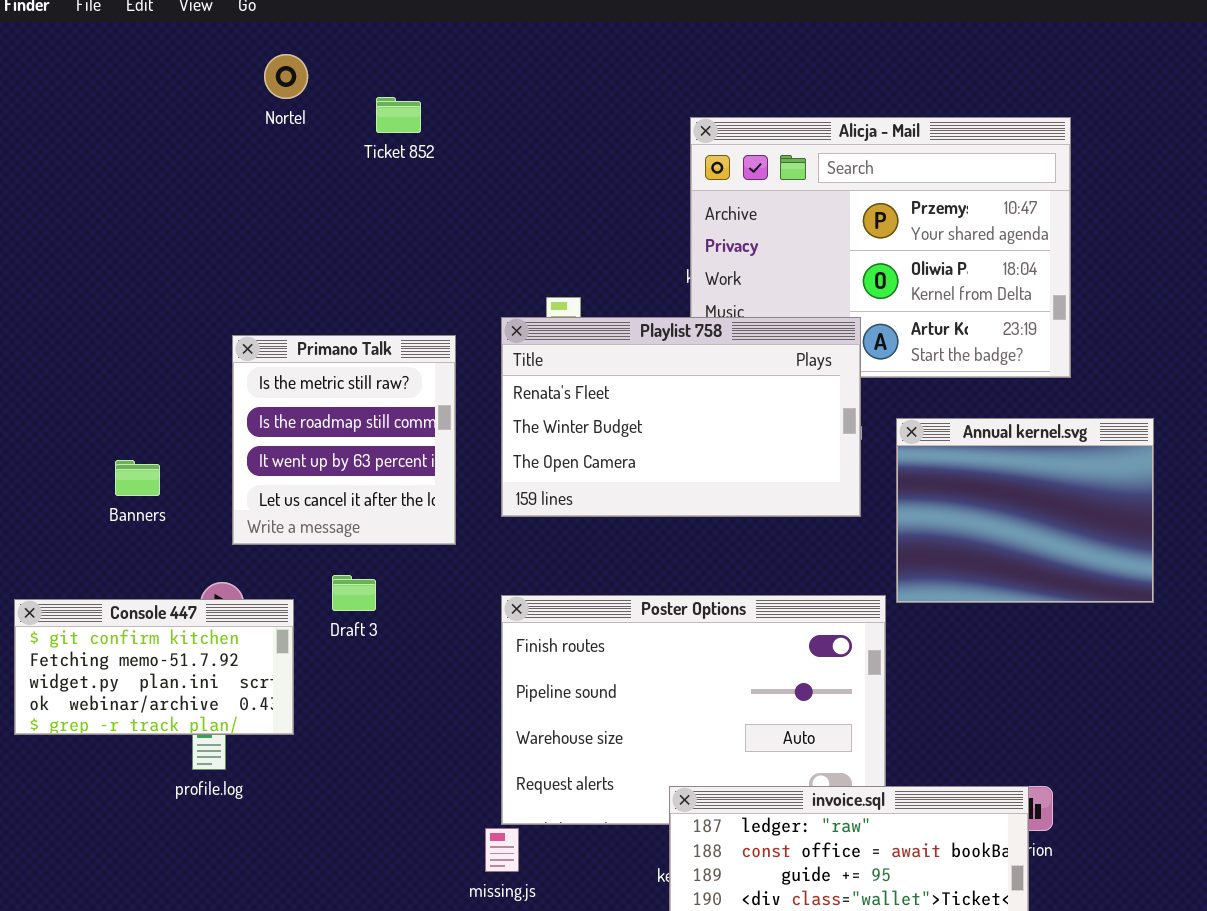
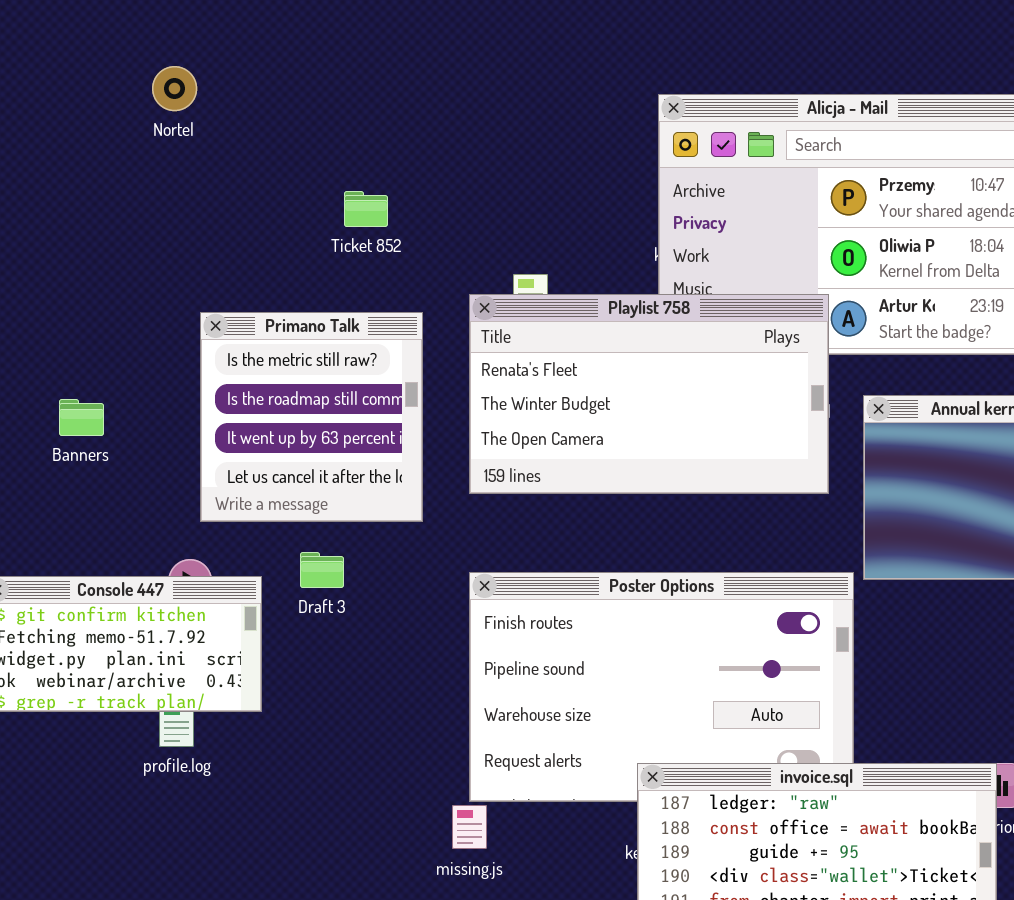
Nortel: [264,54,308,99] -> [152,66,197,111], moved
Ticket 852: [376,97,421,133] -> [344,191,388,227], moved
Banners: [115,460,160,496] -> [59,399,104,436], moved

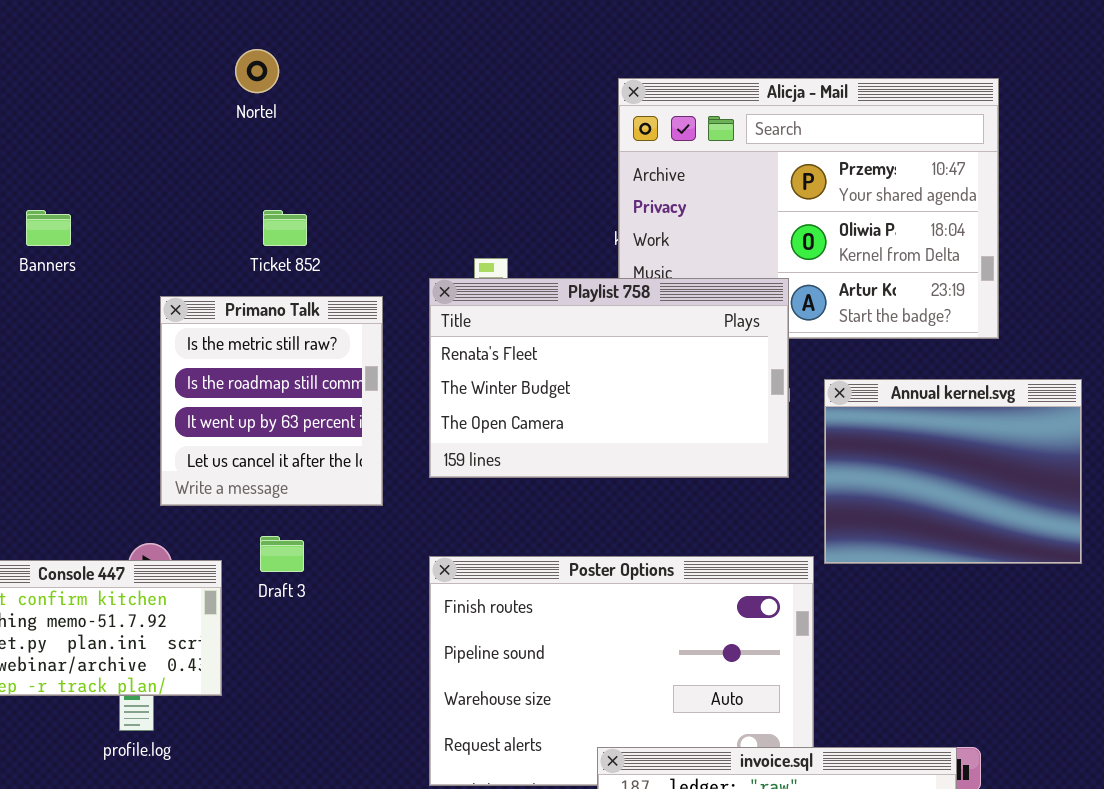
Nortel: [152,66,197,111] -> [235,49,279,93], moved
Ticket 852: [344,191,388,227] -> [263,210,307,246], moved
Banners: [59,399,104,436] -> [26,210,71,246], moved

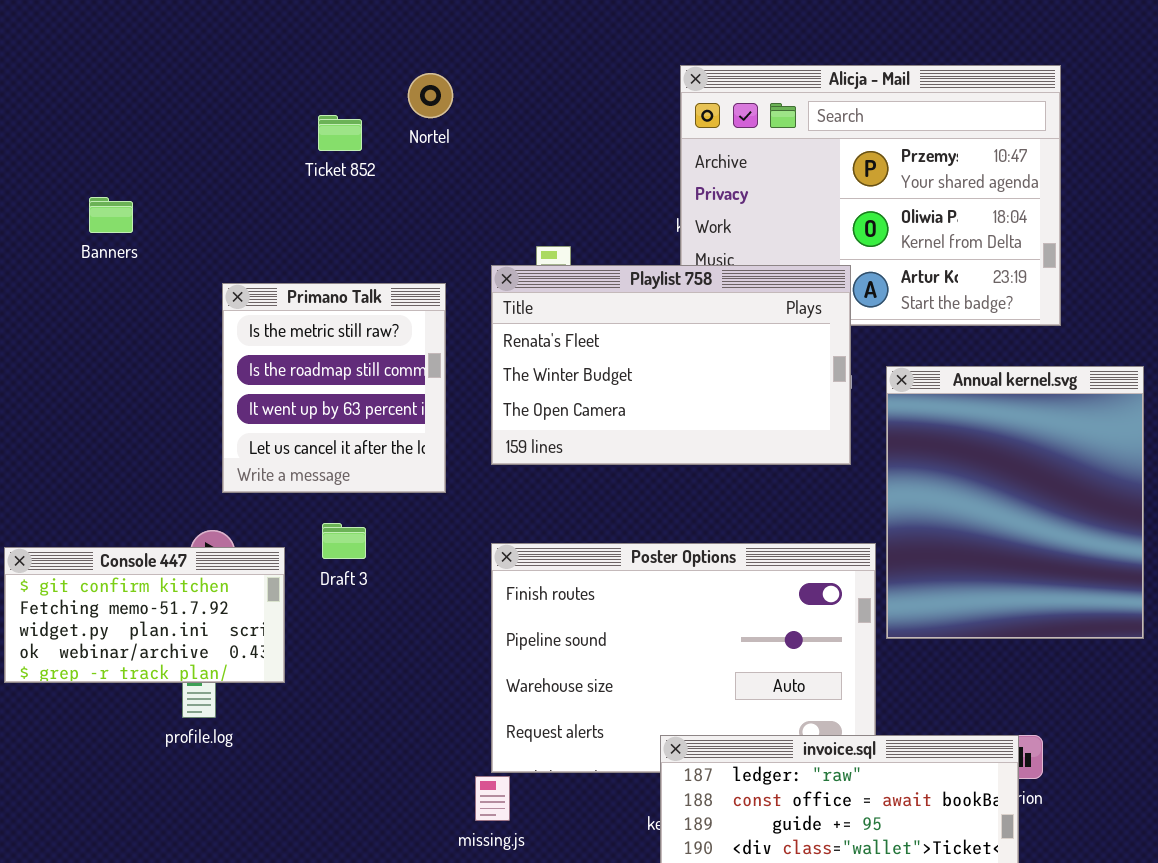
Nortel: [235,49,279,93] -> [408,73,453,118], moved
Ticket 852: [263,210,307,246] -> [318,115,362,151], moved
Annual kernel.svg: [824,379,1082,564] -> [886,366,1144,639], resized

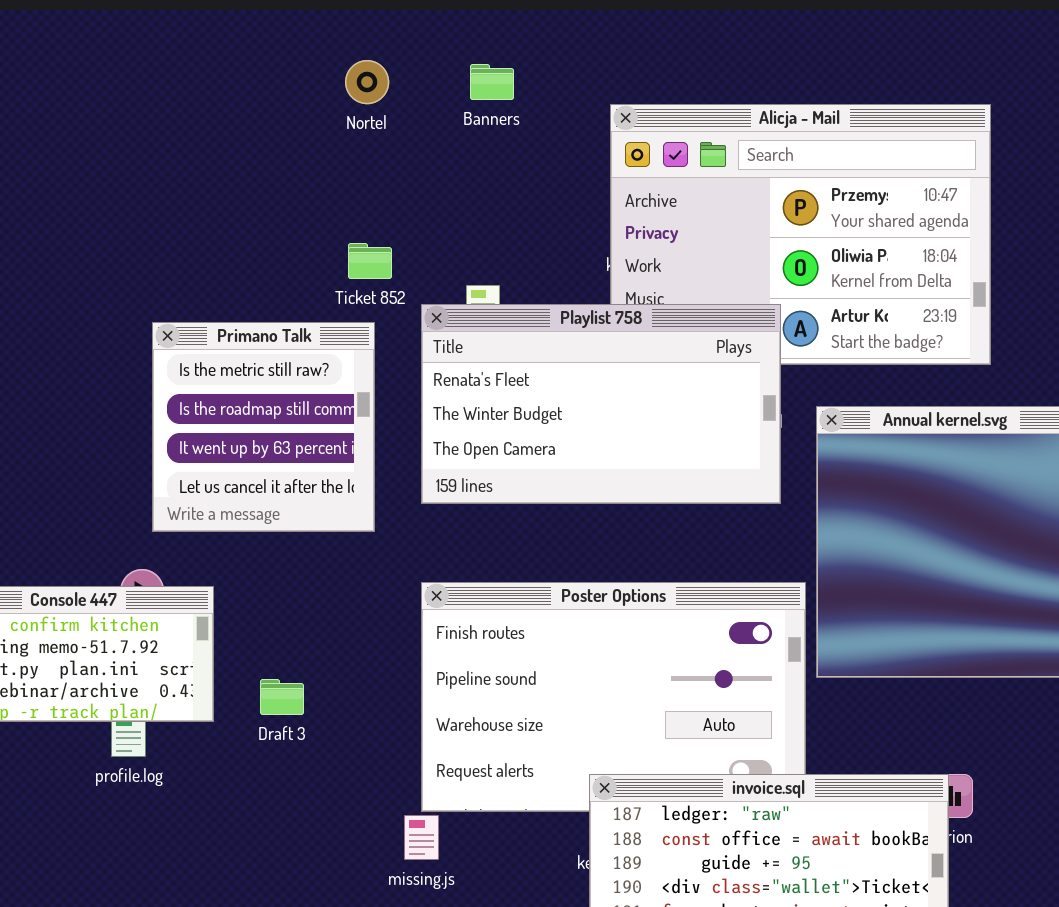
Nortel: [408,73,453,118] -> [345,60,389,104], moved
Ticket 852: [318,115,362,151] -> [348,243,392,279], moved
Banners: [89,197,133,233] -> [470,64,514,100], moved
Draft 3: [322,523,366,559] -> [260,679,304,715], moved

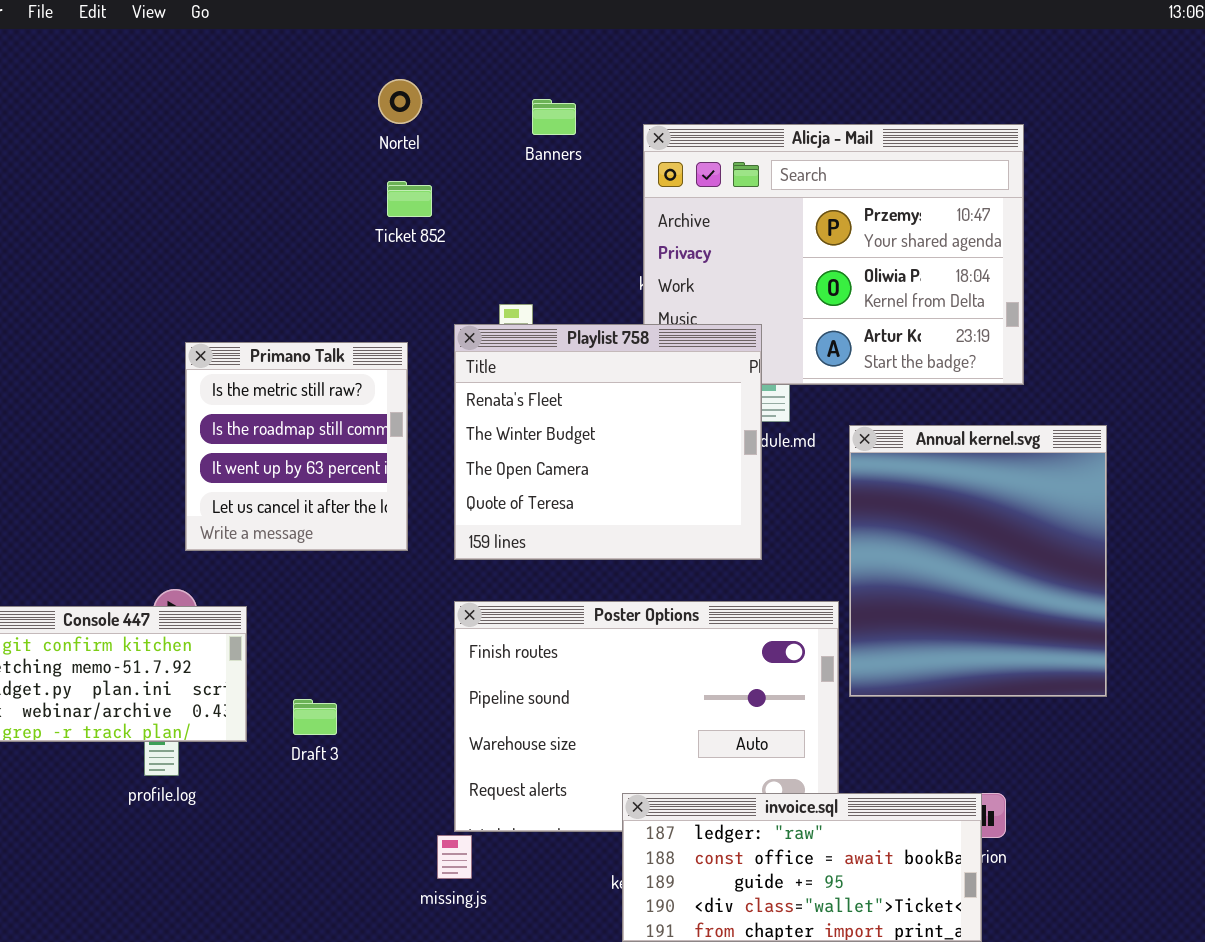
Banners: [470,64,514,100] -> [532,99,576,135], moved
Ticket 852: [348,243,392,279] -> [387,181,432,217], moved
Playlist 758: [421,304,781,504] -> [454,324,762,560], resized

